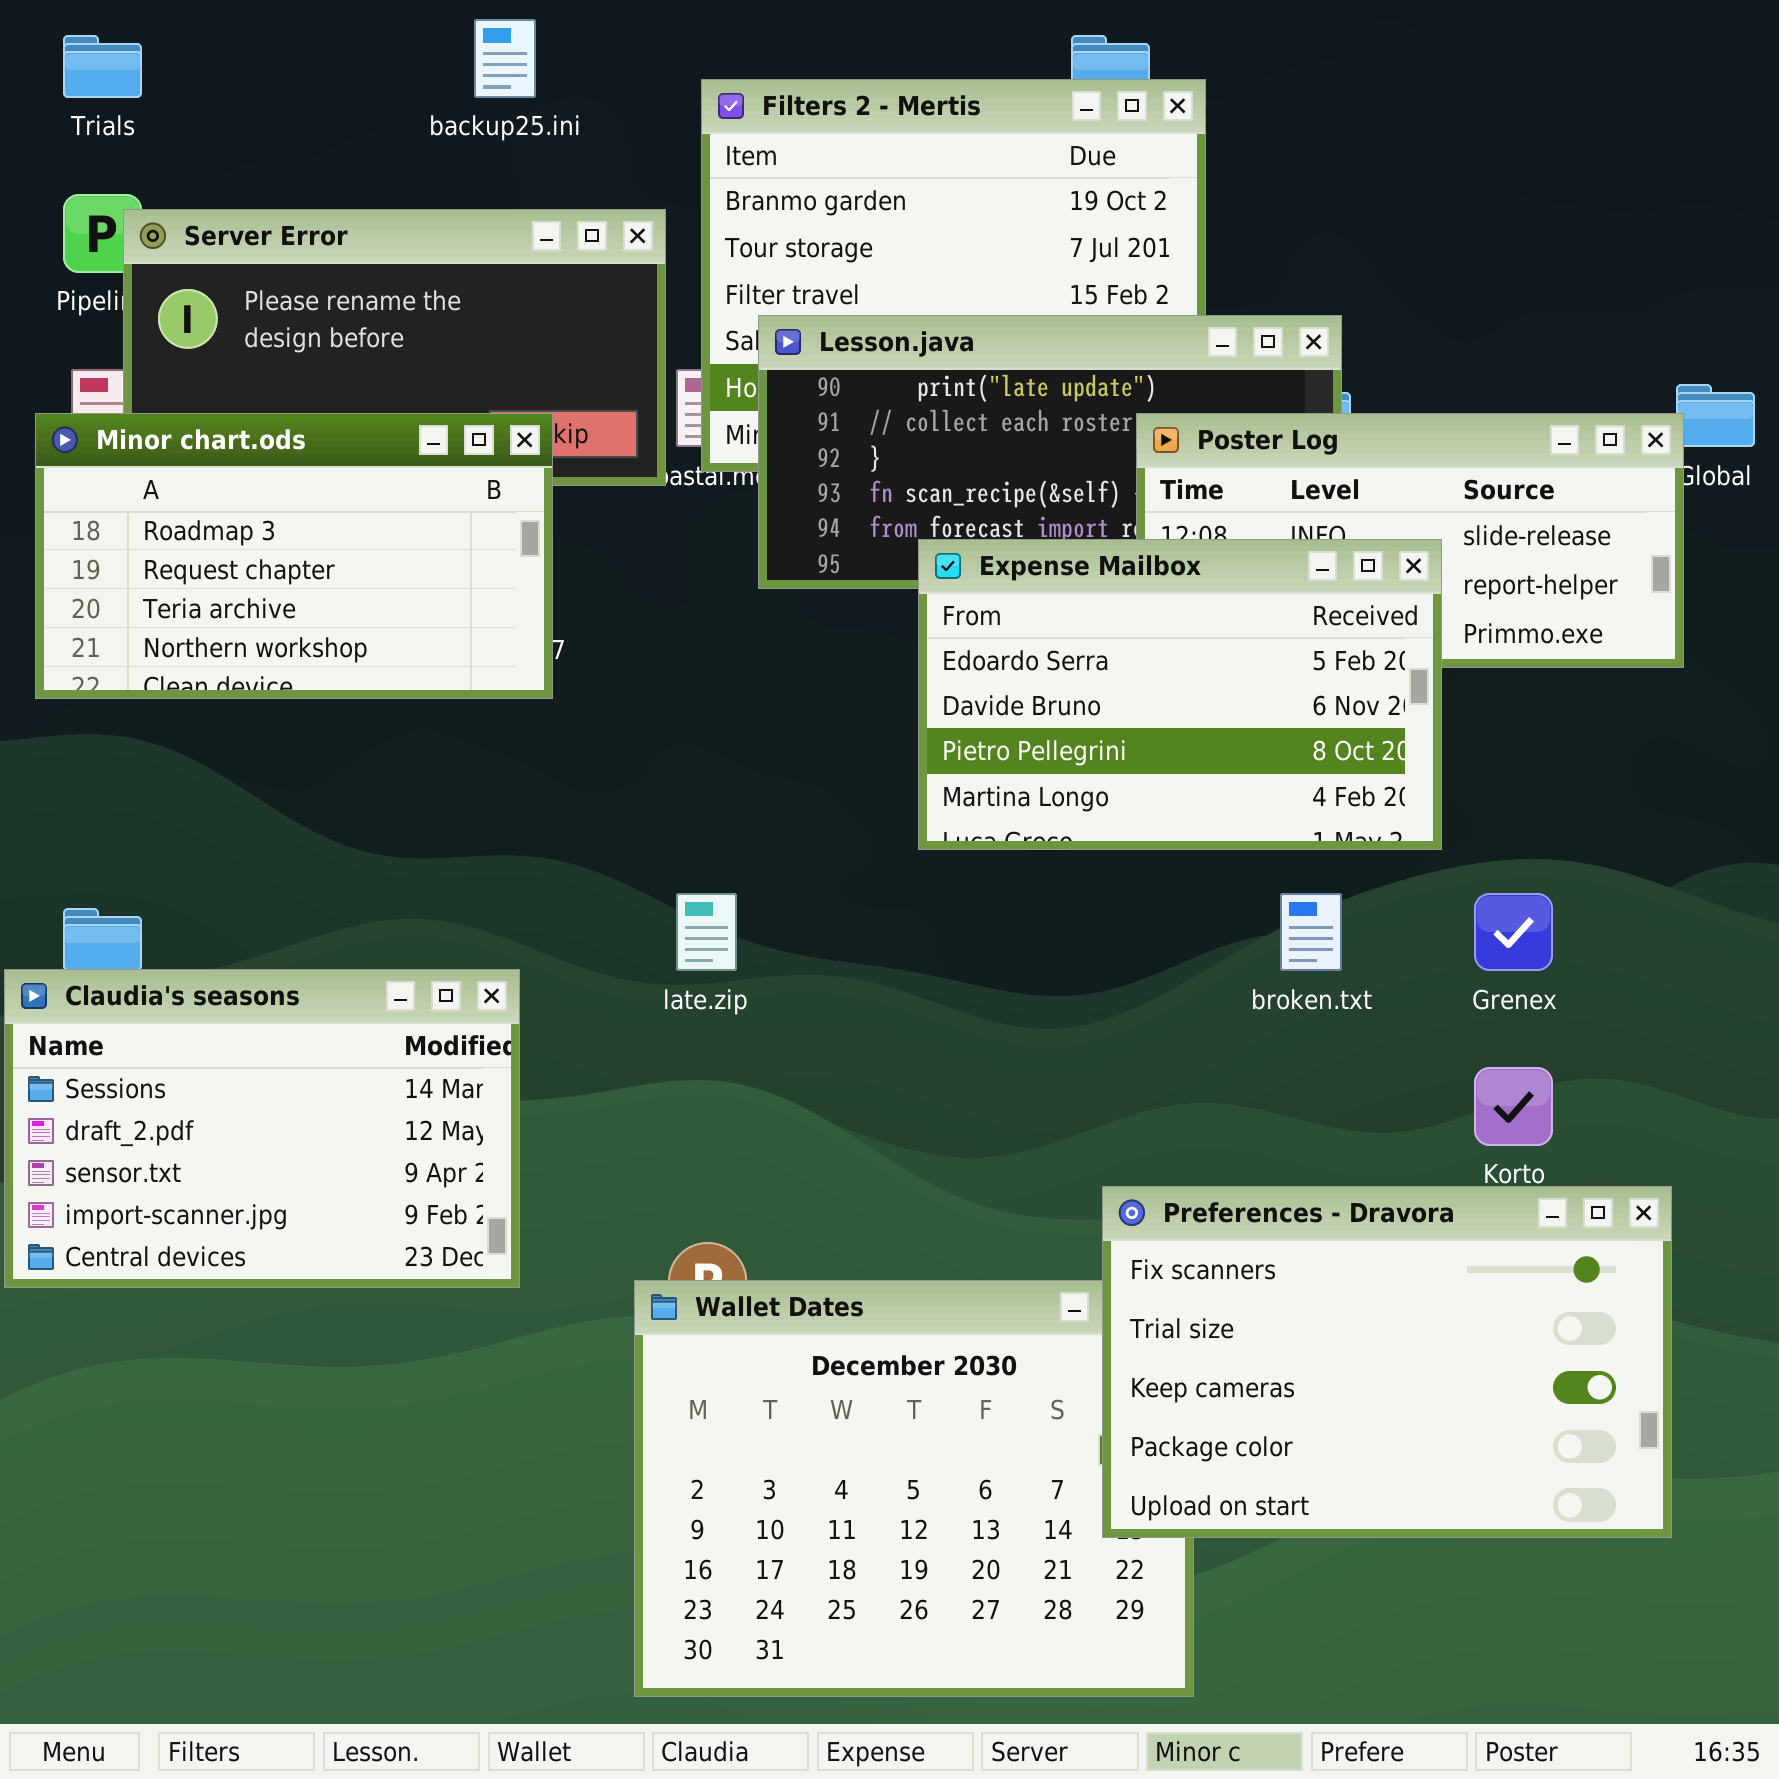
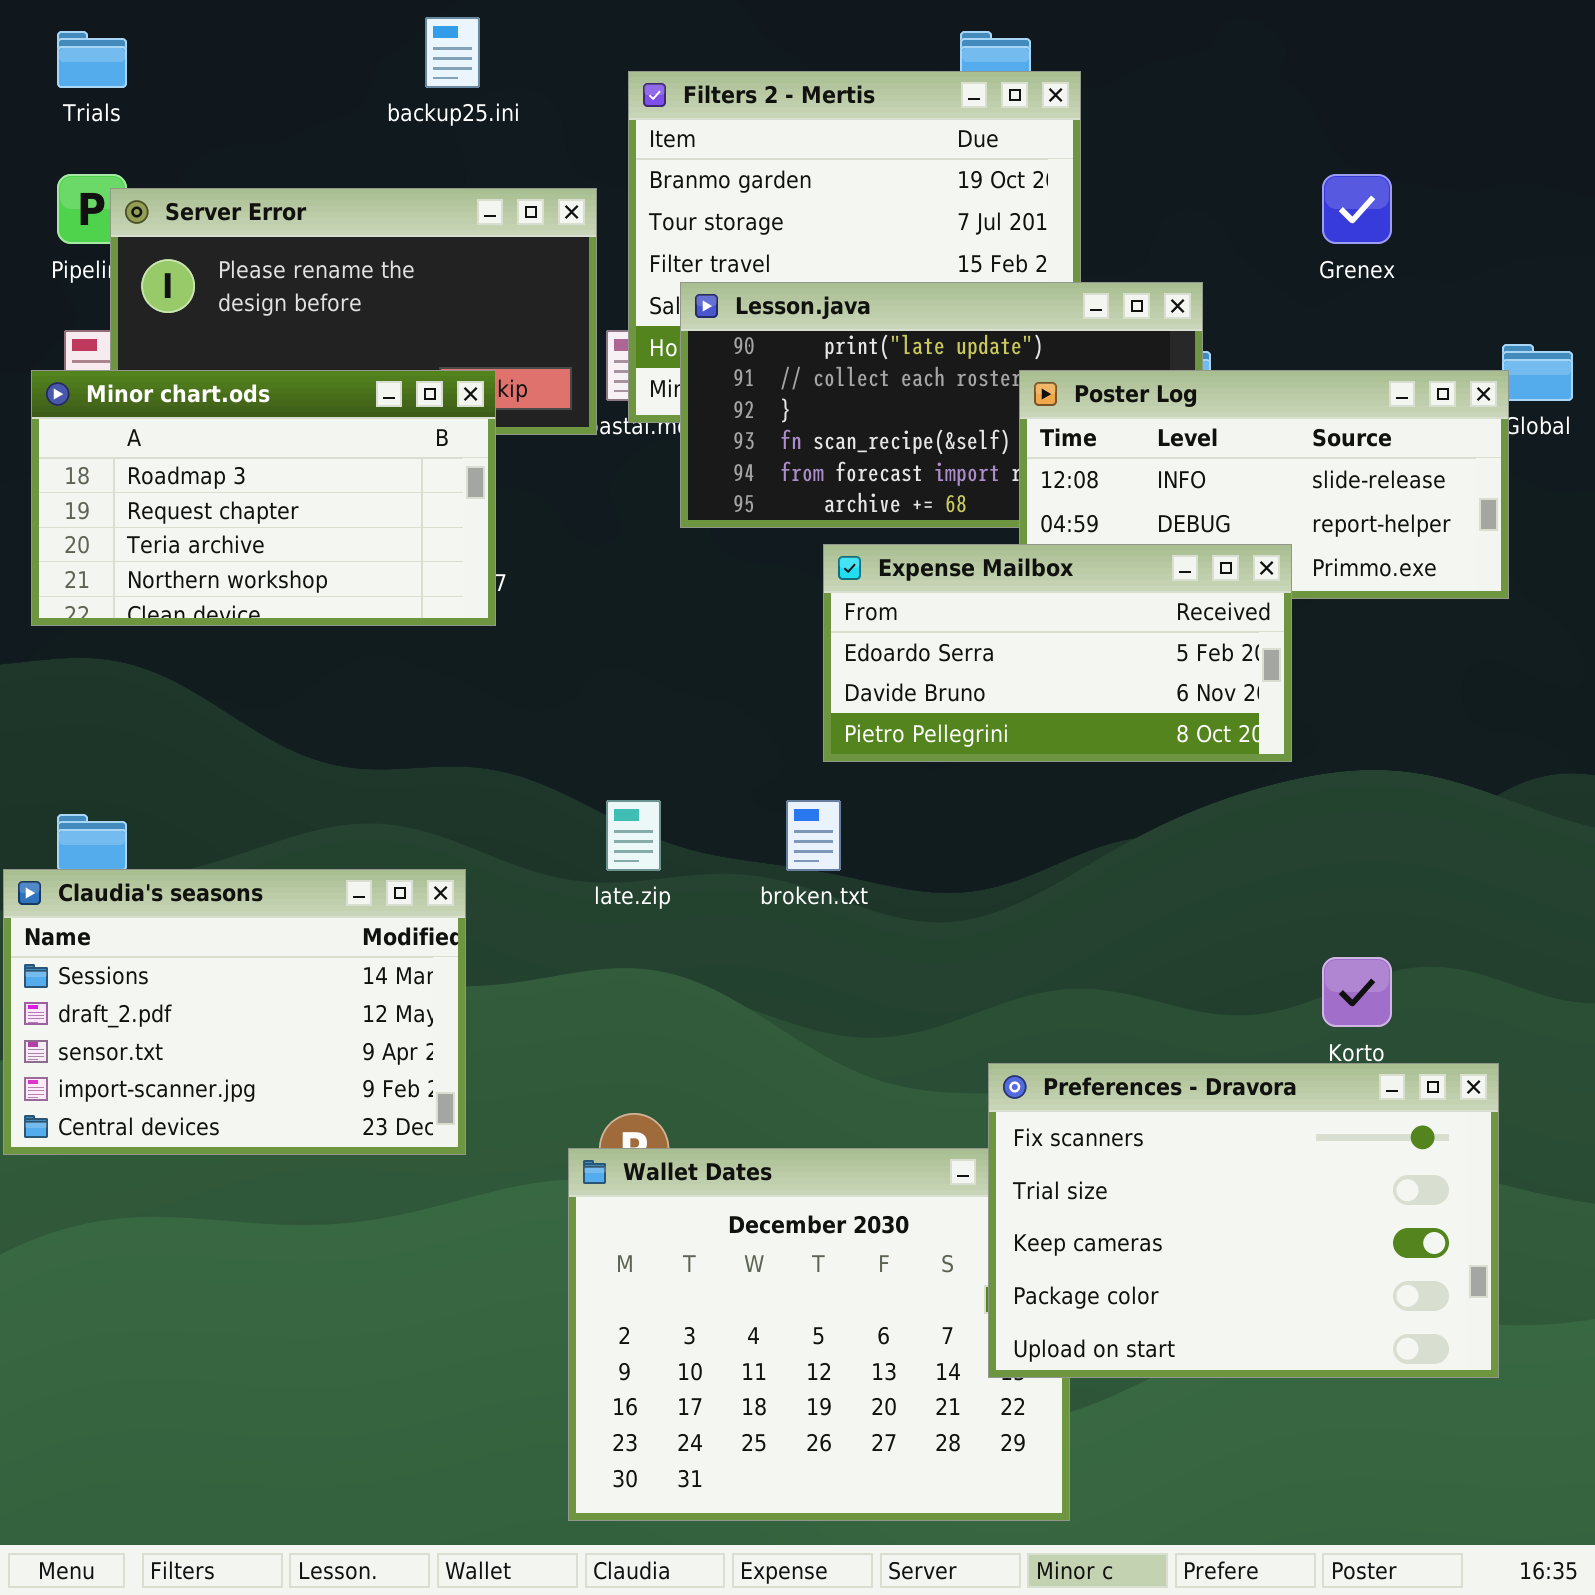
Expense Mailbox: [918,539,1442,850] -> [823,544,1292,762], resized
broken.txt: [1280,893,1342,971] -> [786,800,841,871], moved
Grenex: [1474,893,1553,971] -> [1322,174,1392,244], moved

